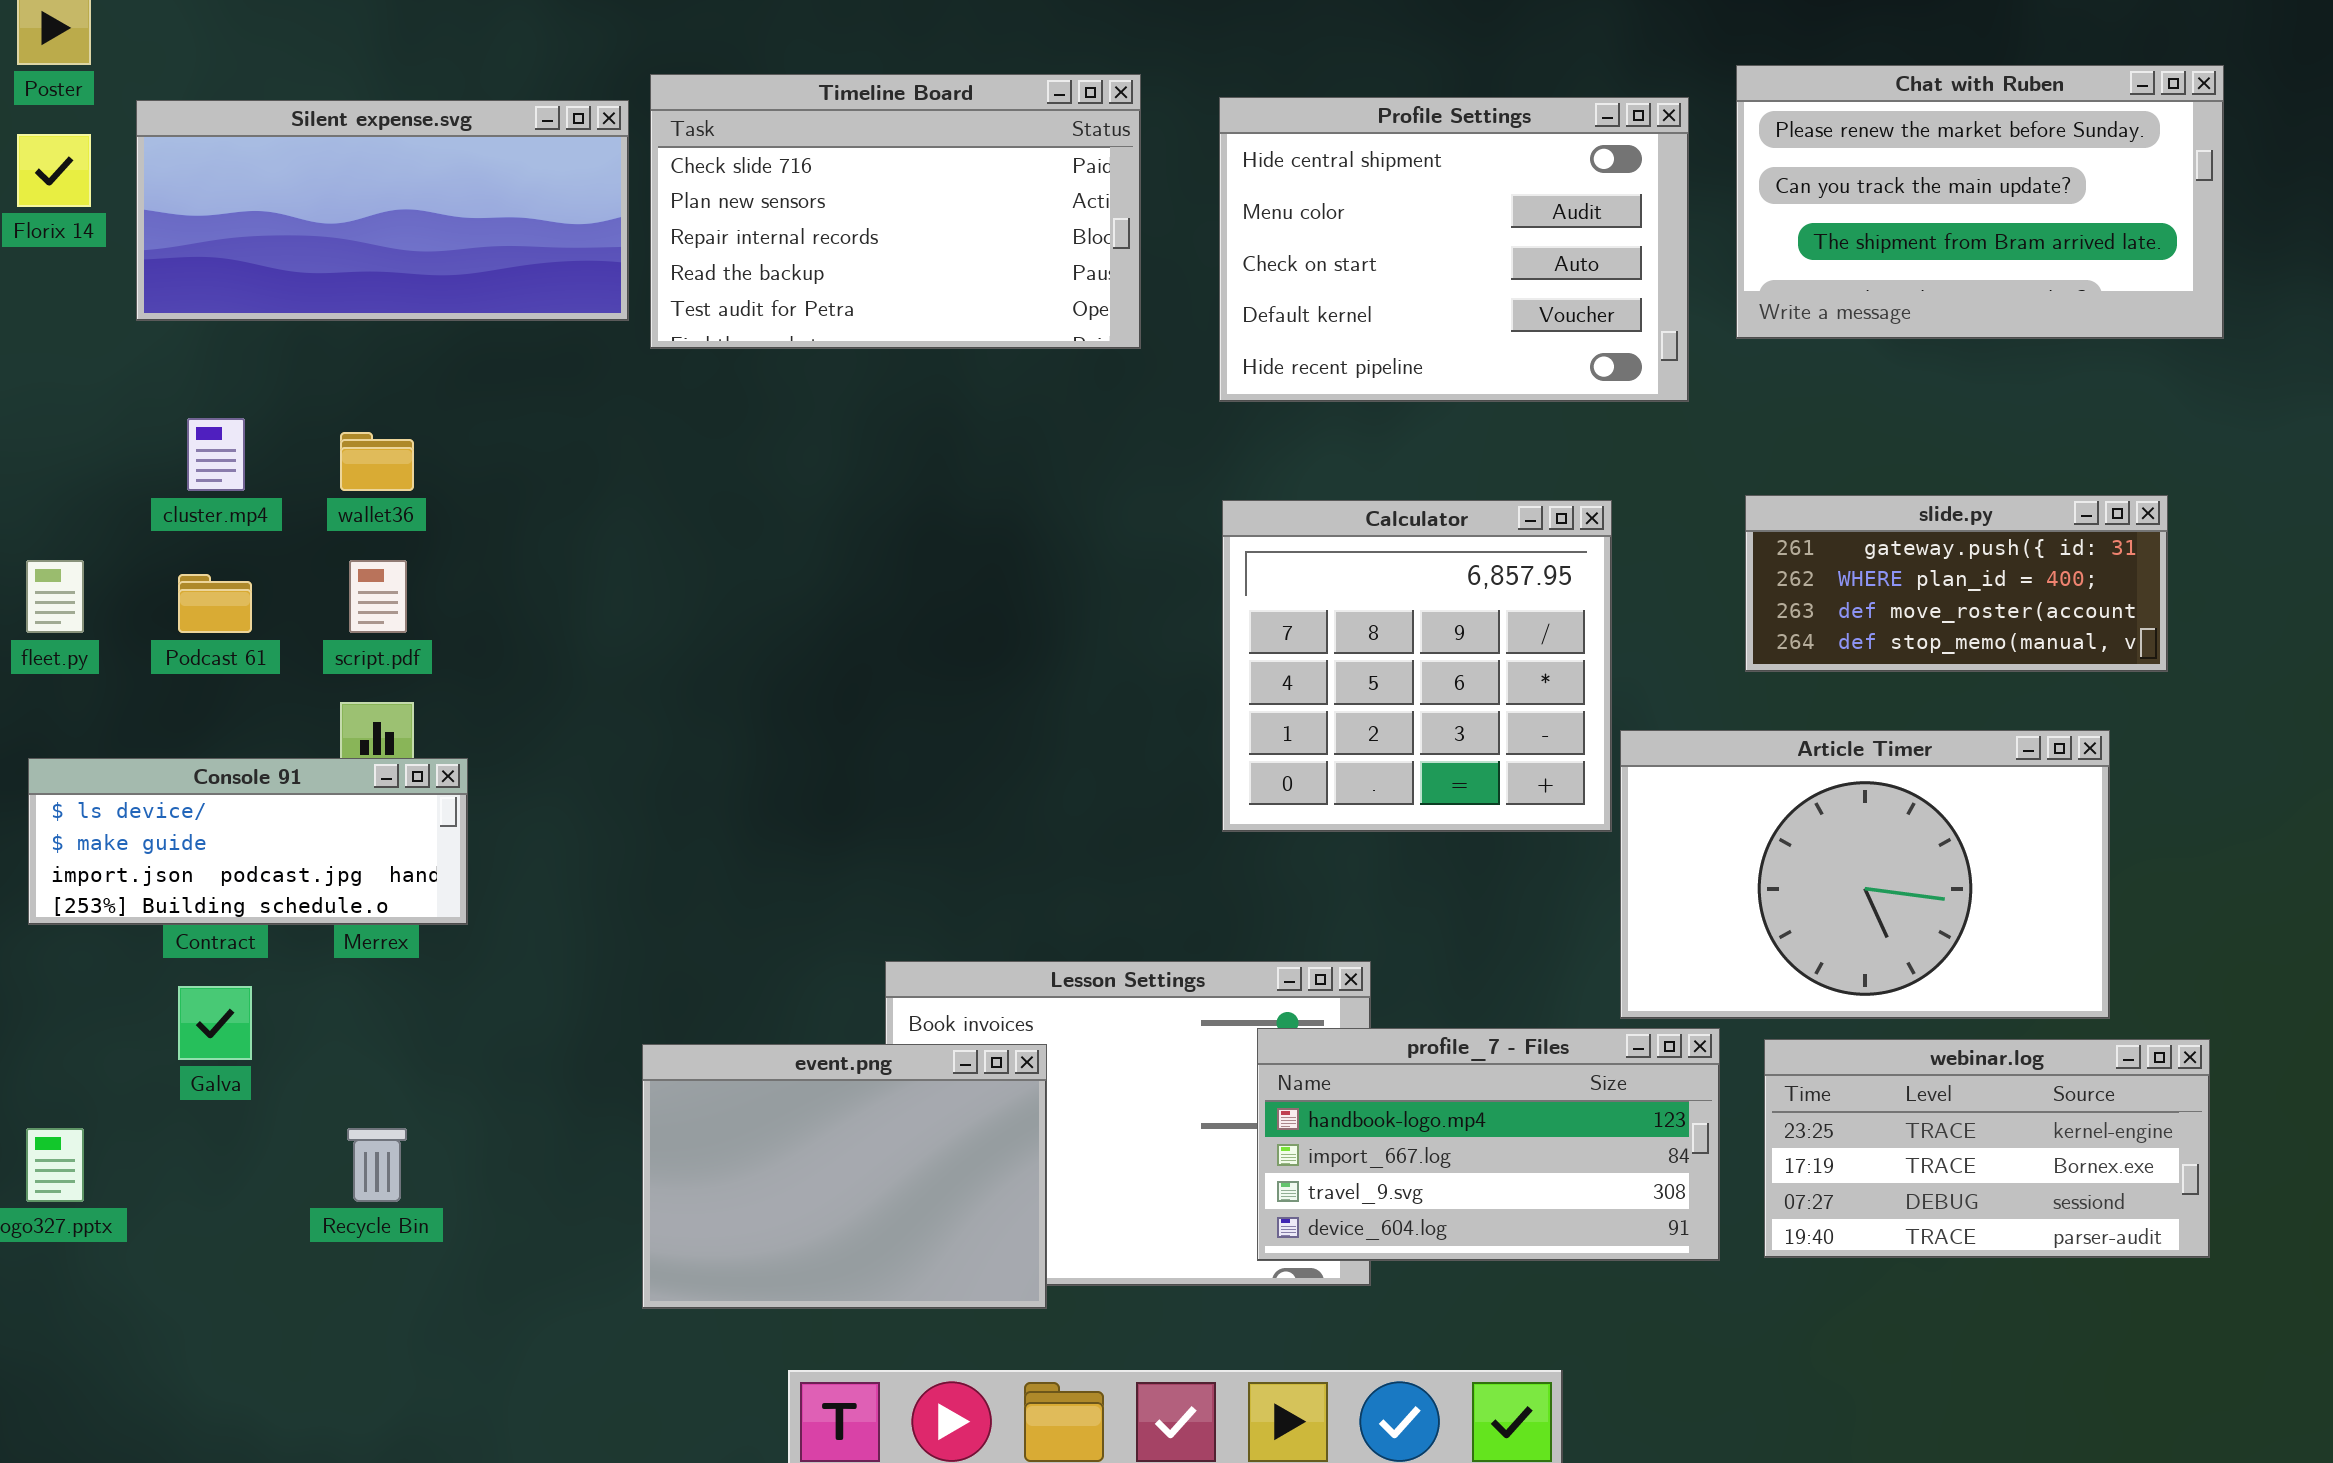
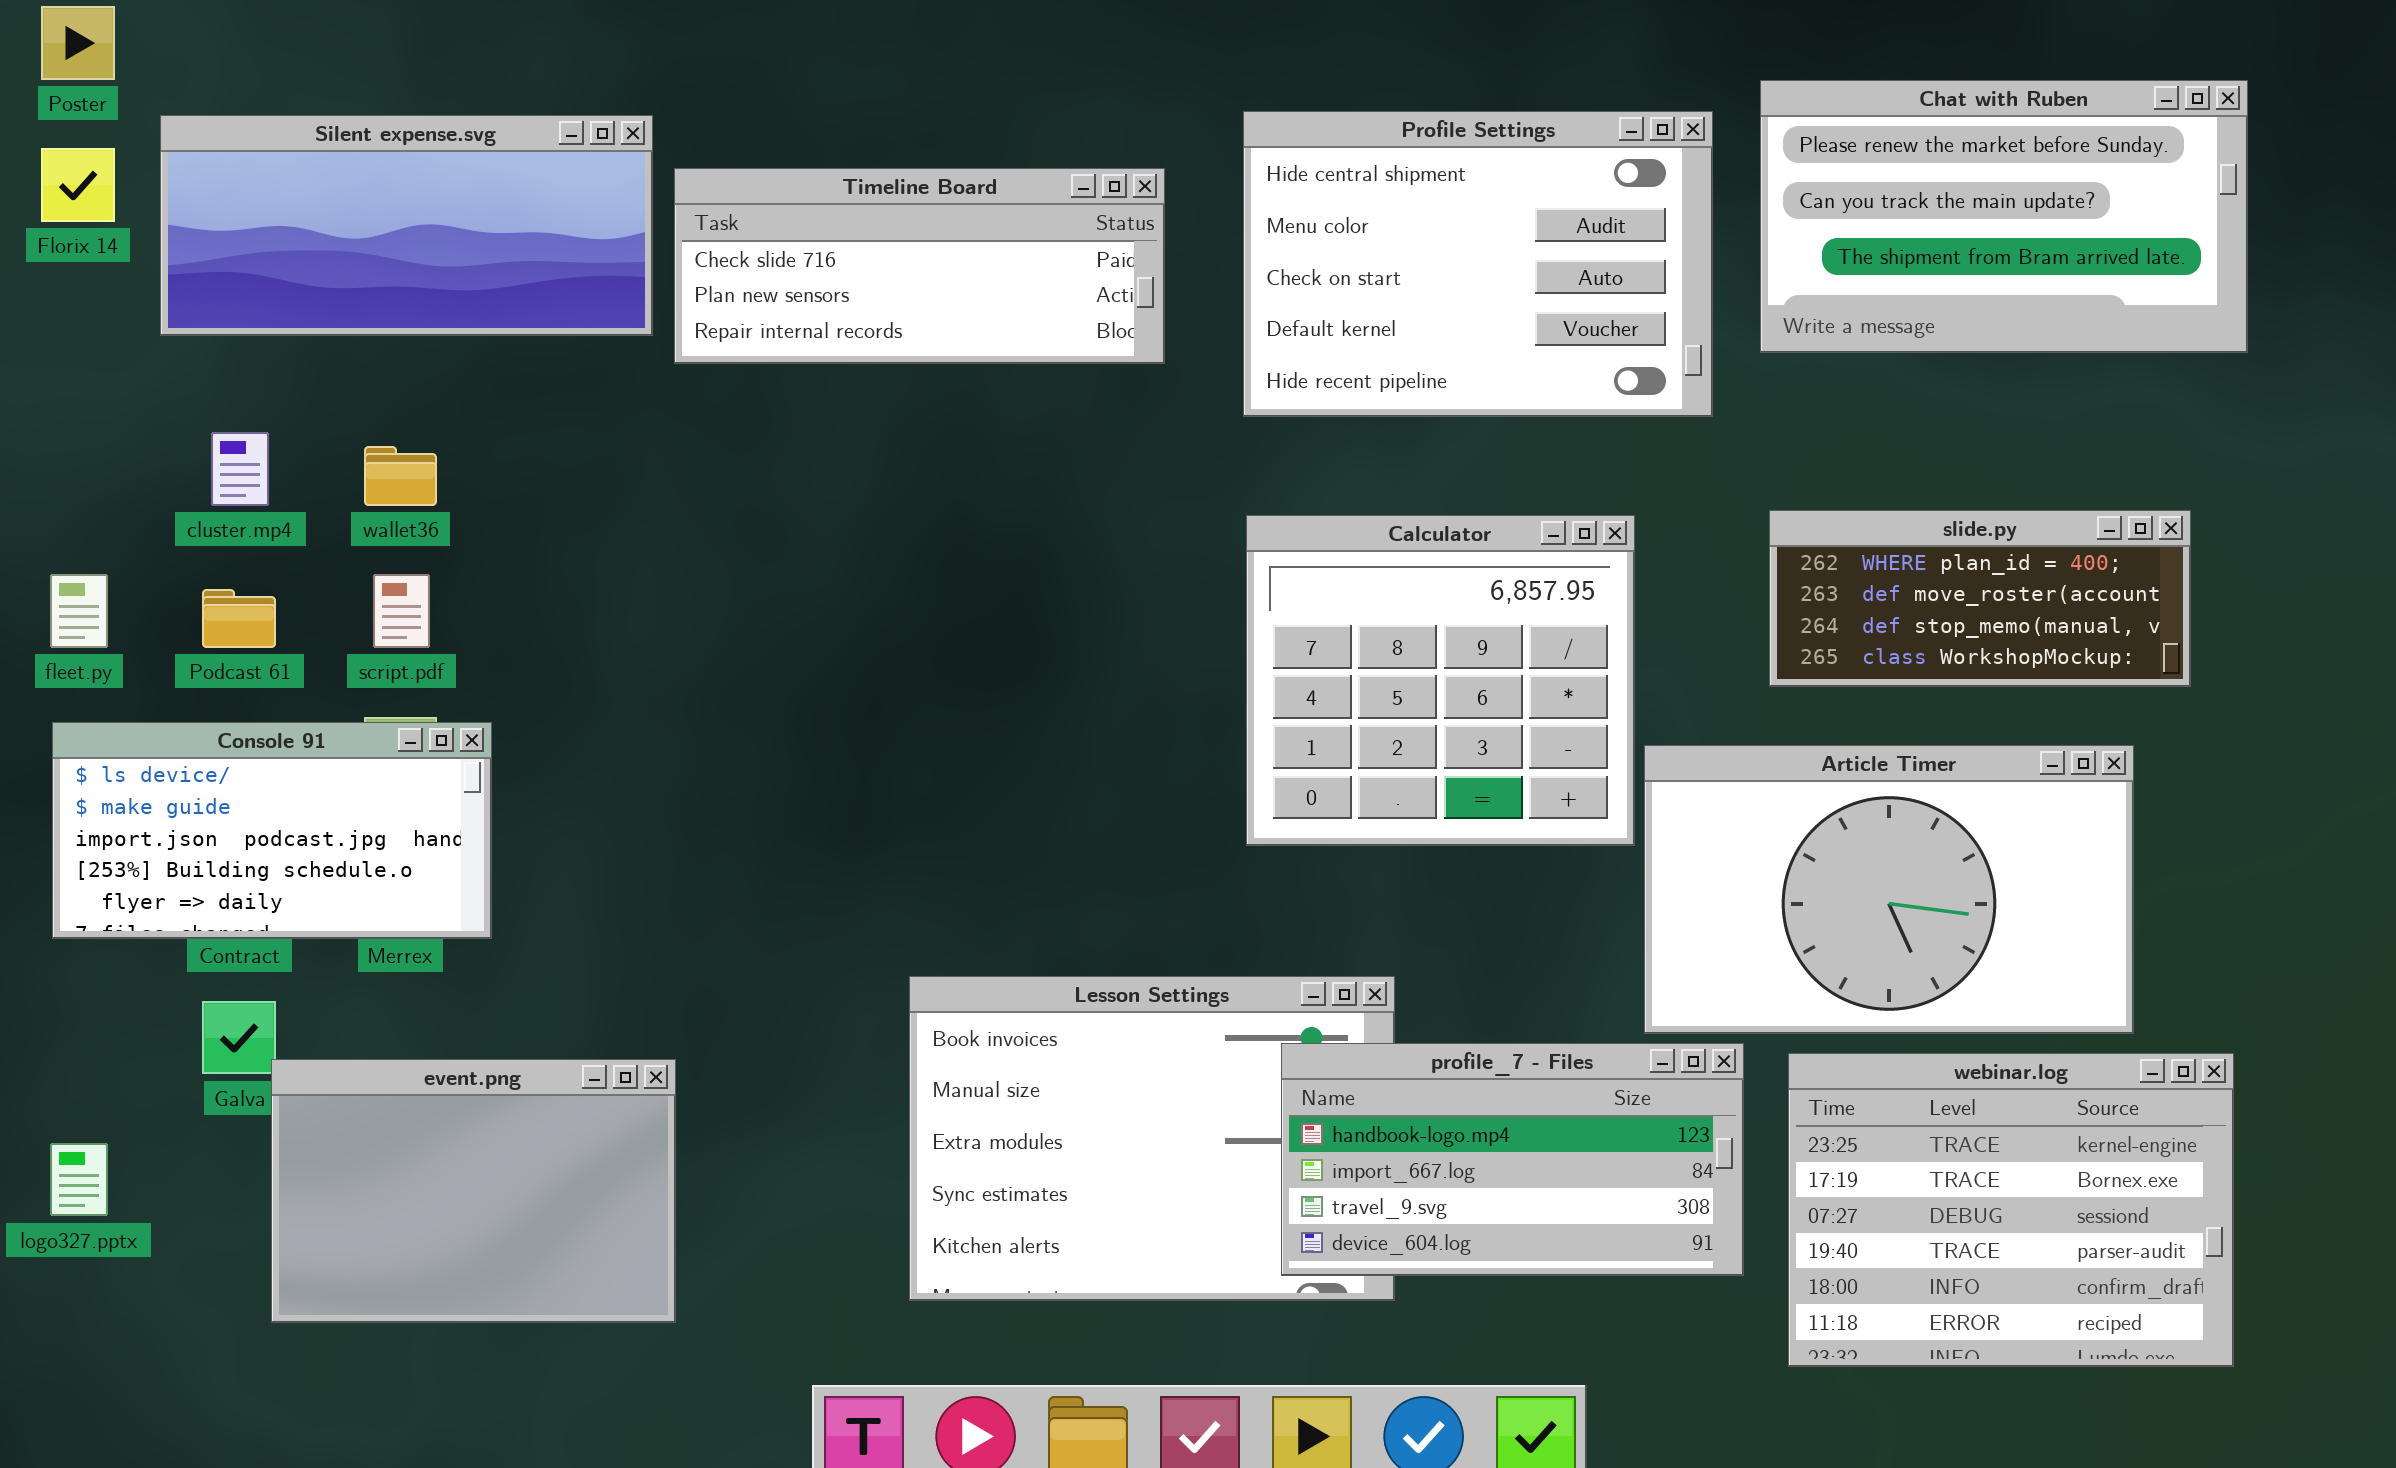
Timeline Board: [650,74,1141,349] -> [674,168,1165,364], resized
slide.py: [1745,495,2168,672] -> [1769,510,2191,687], scrolled down 1 row
Console 91: [28,758,468,925] -> [52,722,492,939], resized
webinar.log: [1764,1039,2210,1258] -> [1788,1053,2234,1367], resized
event.png: [642,1044,1047,1309] -> [271,1059,676,1323], moved

